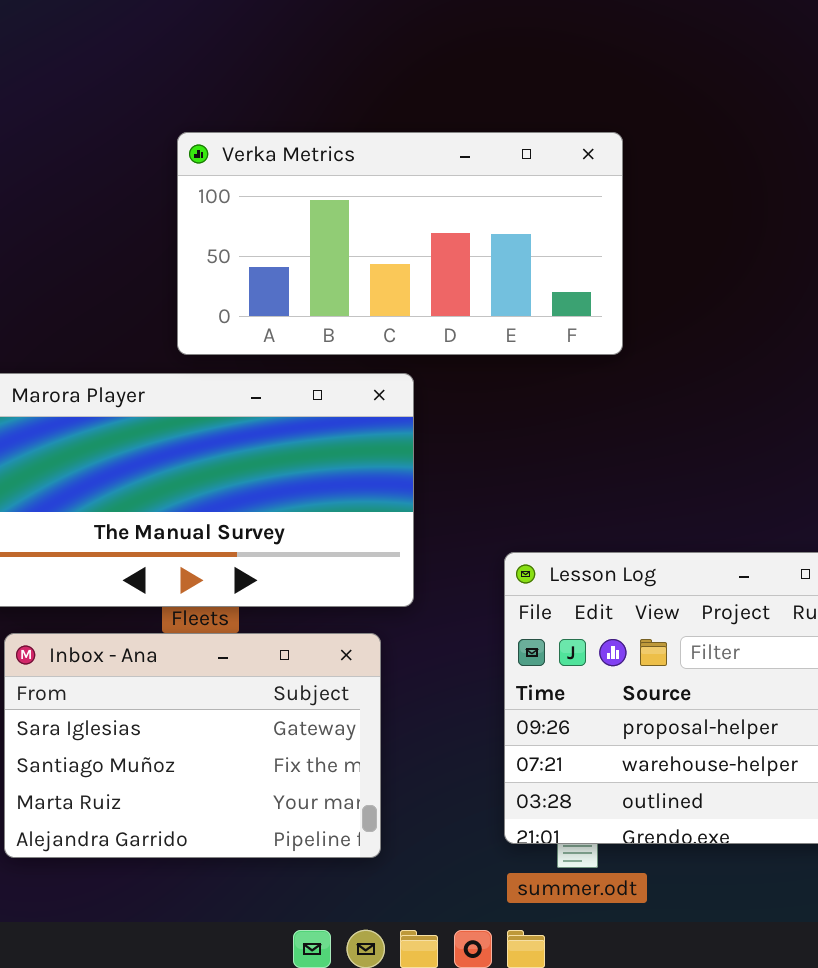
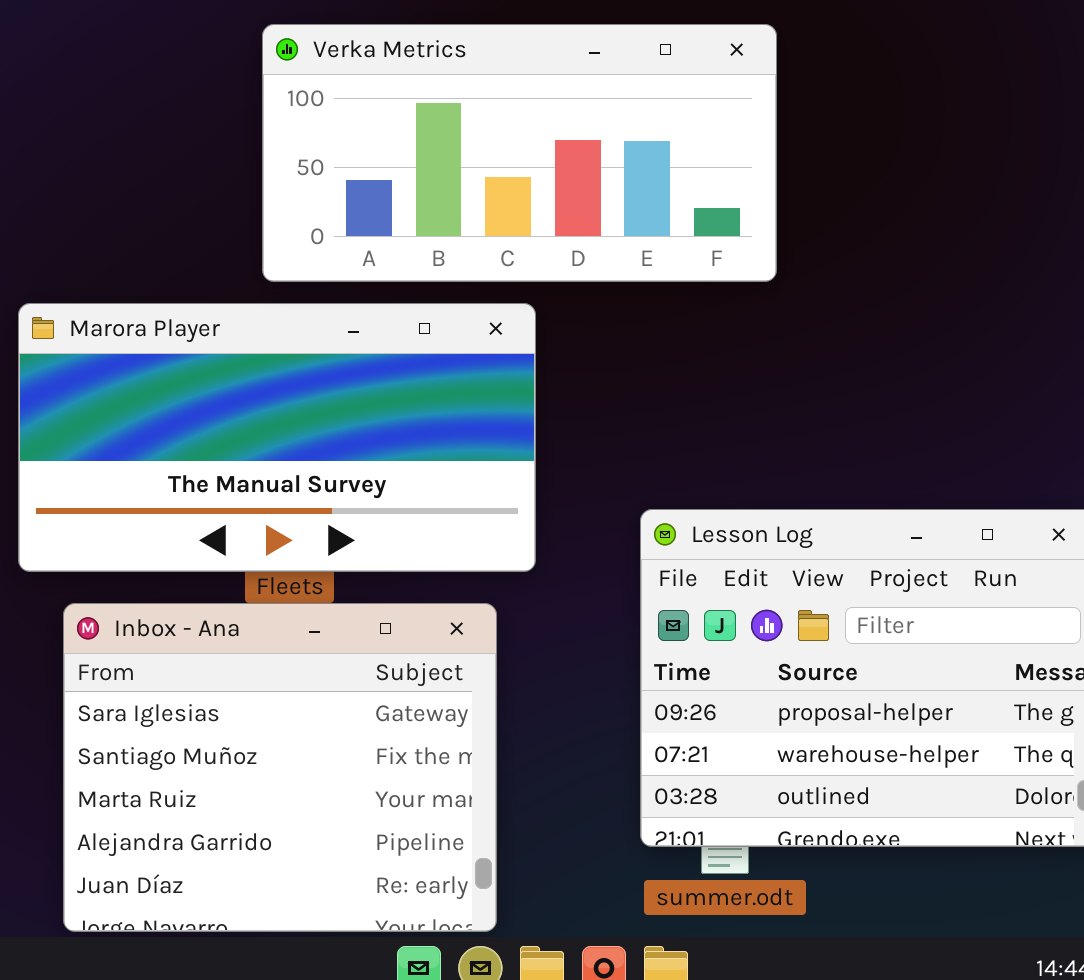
Inbox - Ana: [4,633,381,858] -> [63,603,497,932], resized

